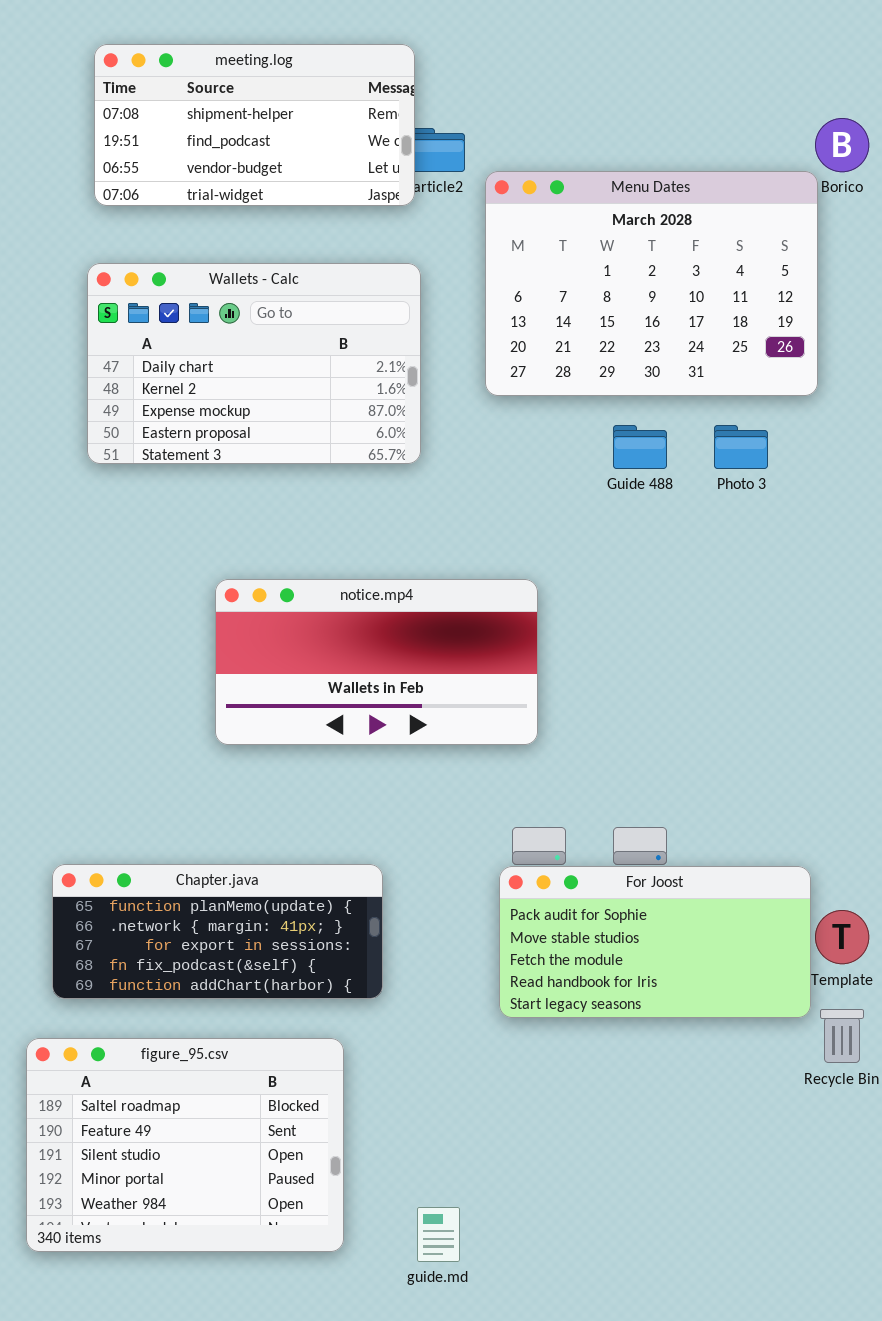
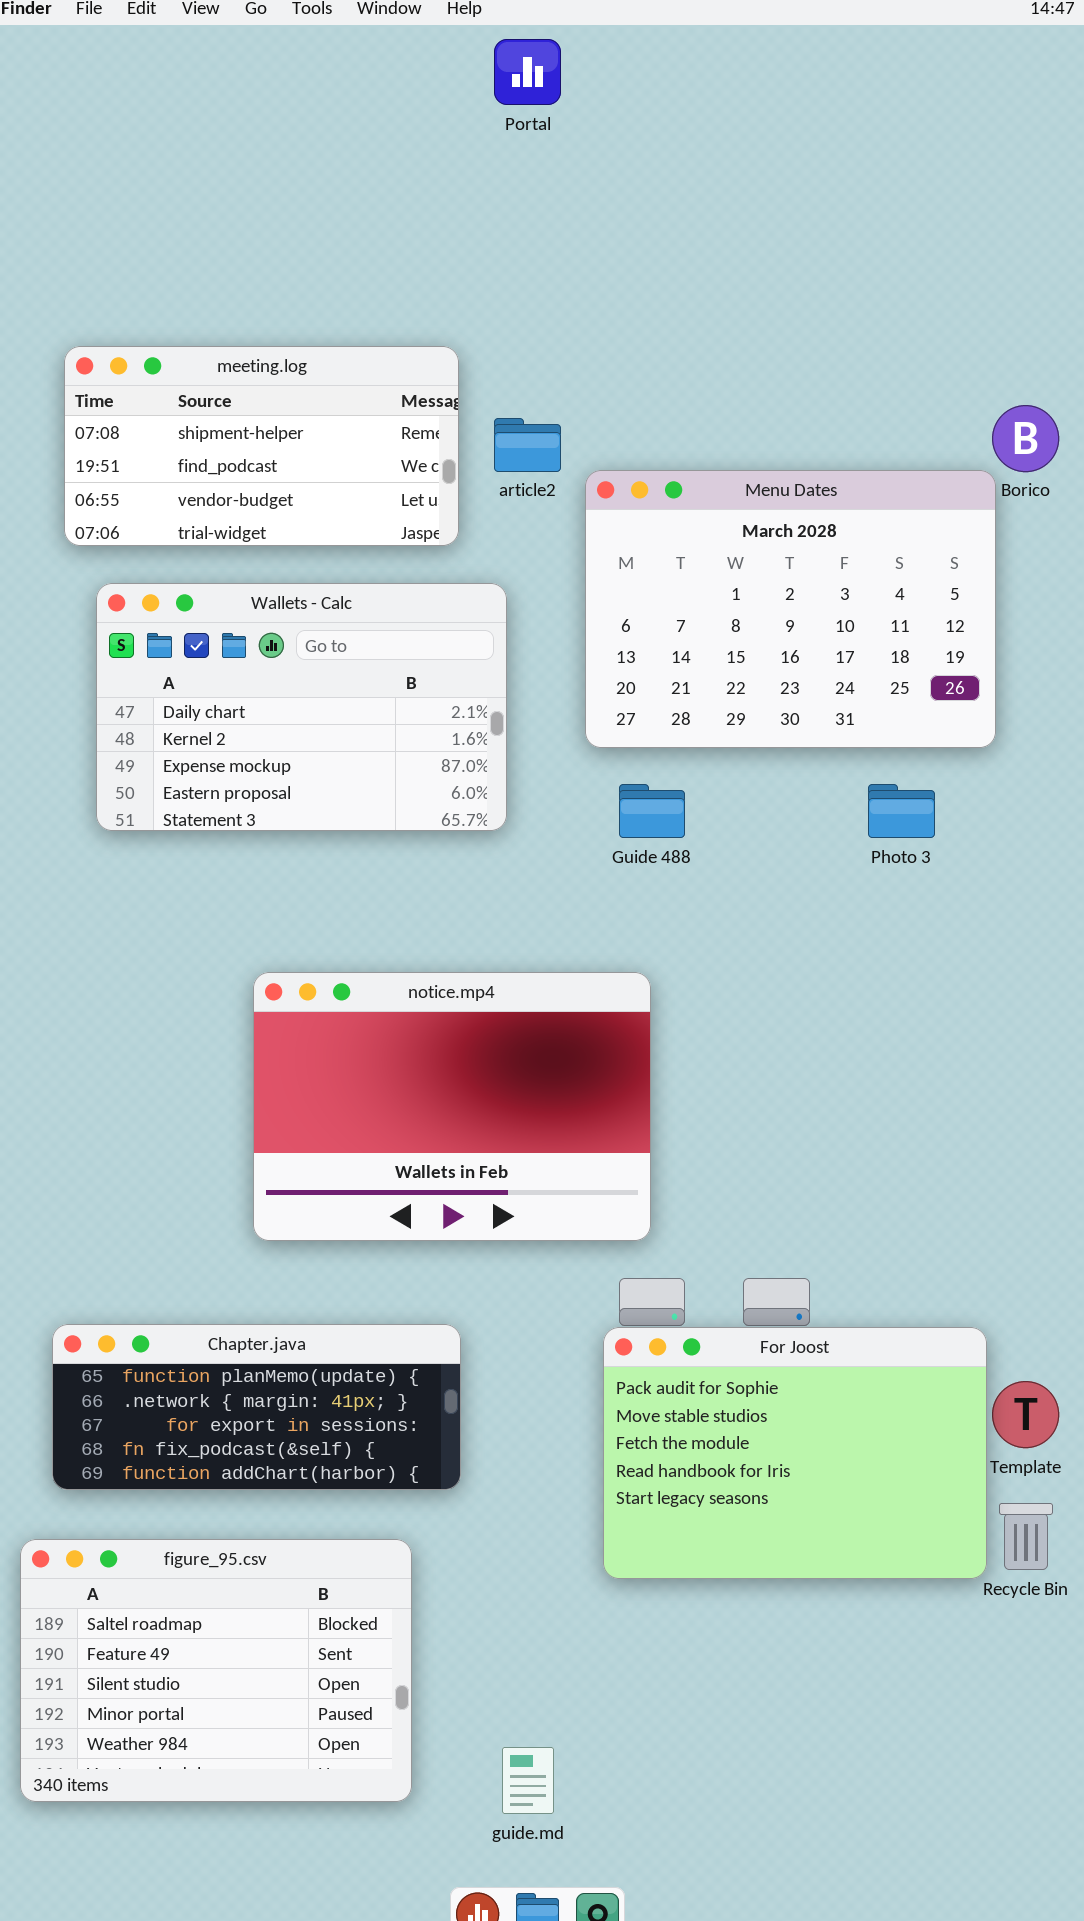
meeting.log: [94,44,415,206] -> [64,346,459,546], moved
Guide 488: [613,425,667,469] -> [619,784,685,838], moved
notice.mp4: [215,579,538,745] -> [253,972,651,1241], resized
For Joost: [499,866,811,1018] -> [603,1327,987,1579], resized

